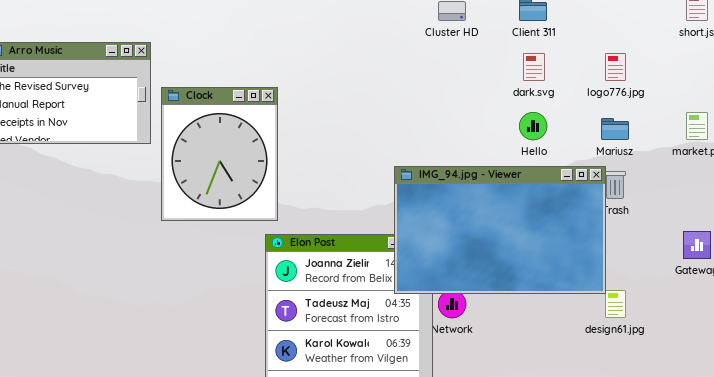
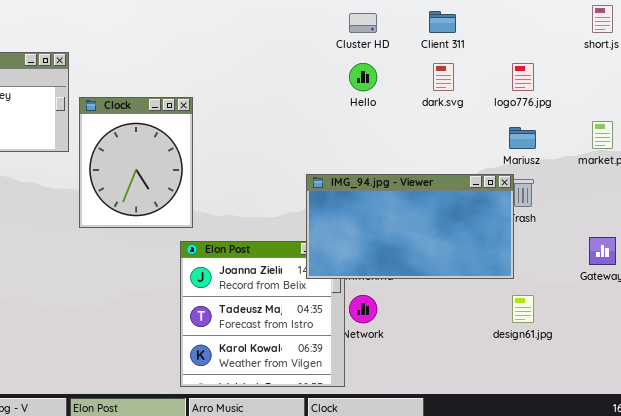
Hello: [519,112,547,140] -> [349,63,377,91], moved
IMG_94.jpg - Viewer: [394,166,606,294] -> [306,174,514,279], resized

